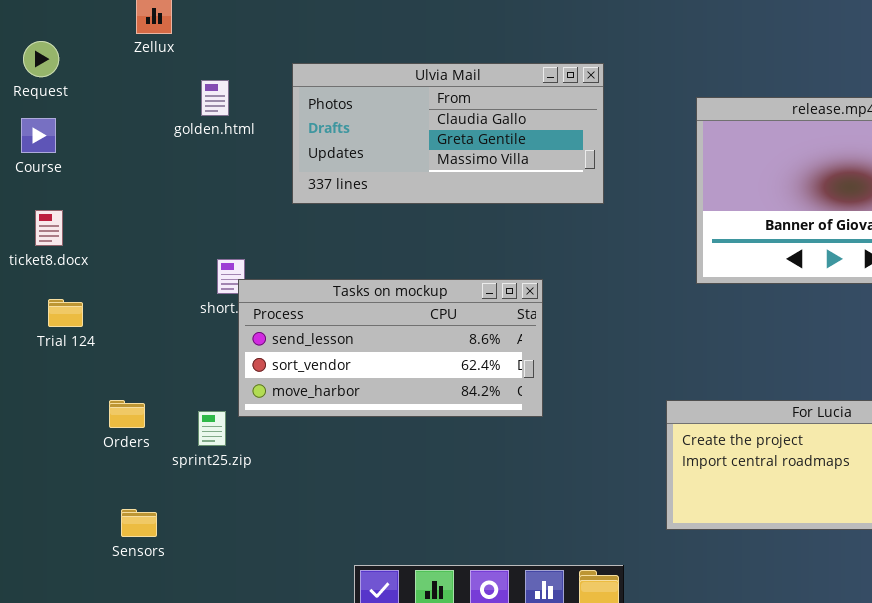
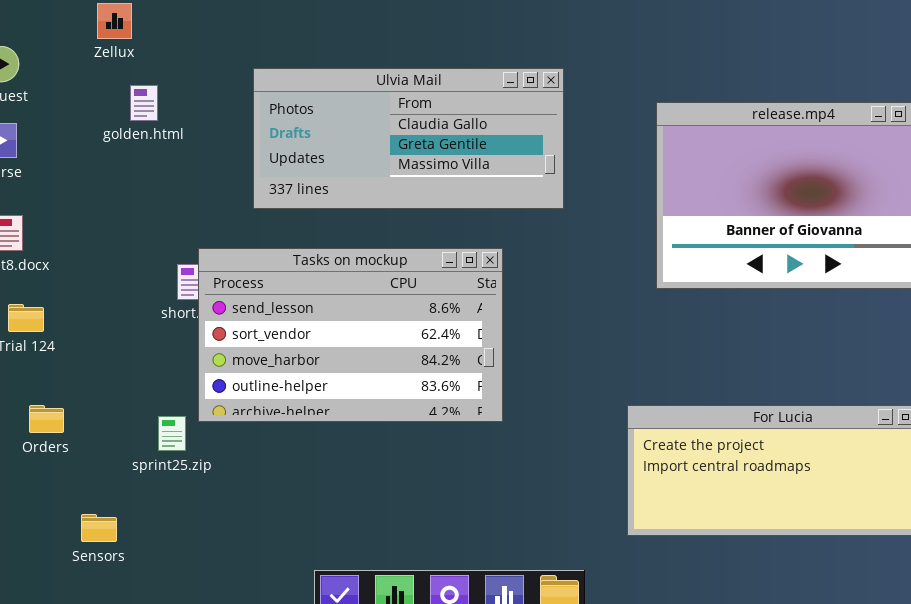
golden.html: [201,80,229,116] -> [130,85,158,121], moved
Tasks on mockup: [238,279,543,417] -> [198,248,503,422], resized
Orders: [109,400,145,428] -> [29,405,64,433], moved

